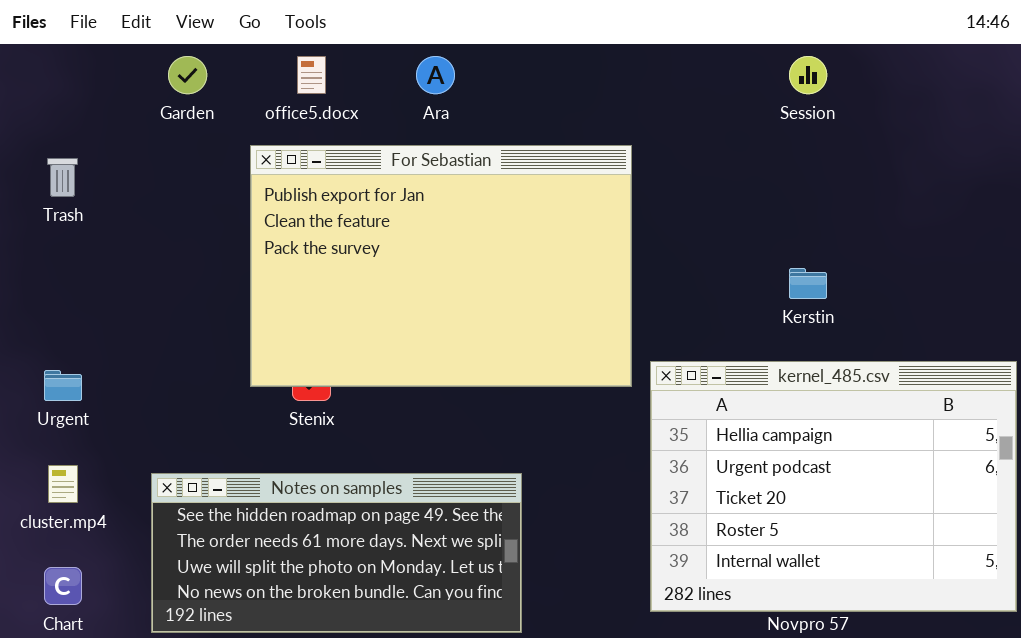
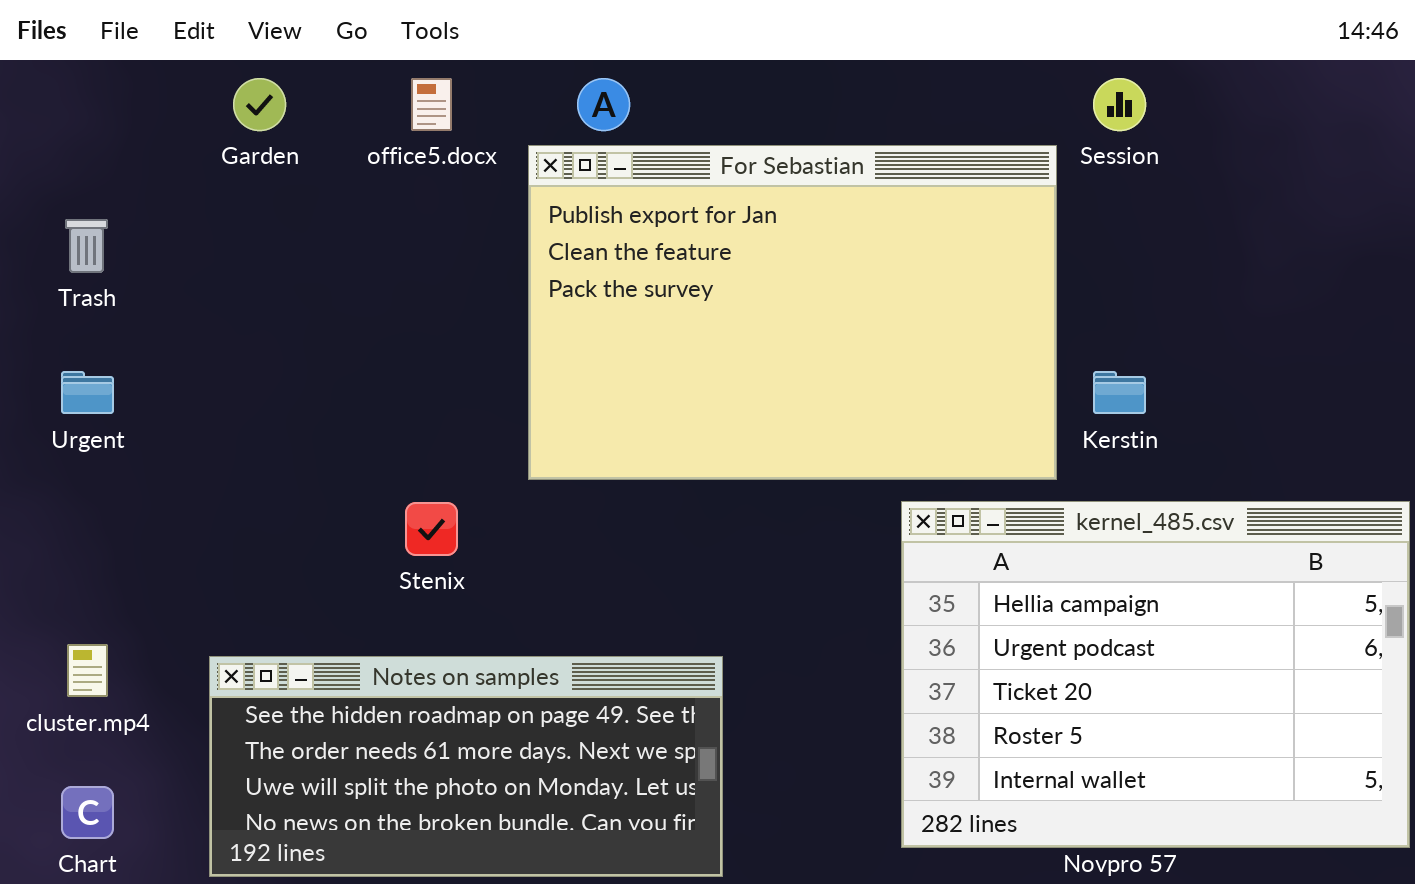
For Sebastian: [250,145,632,387] -> [528,145,1057,480], moved
Urgent: [44,370,82,401] -> [61,371,114,414], moved

